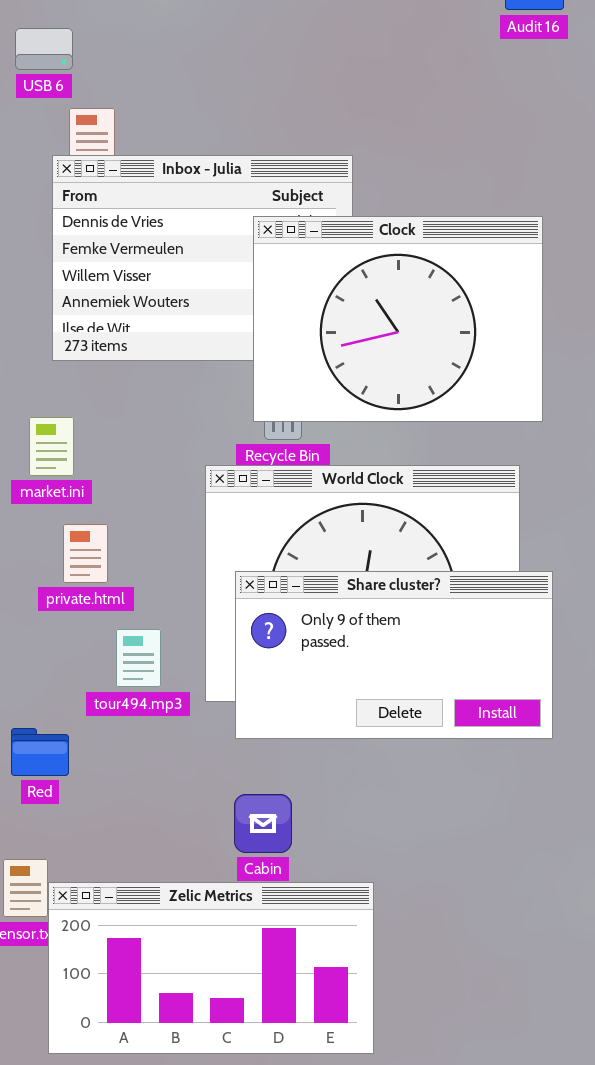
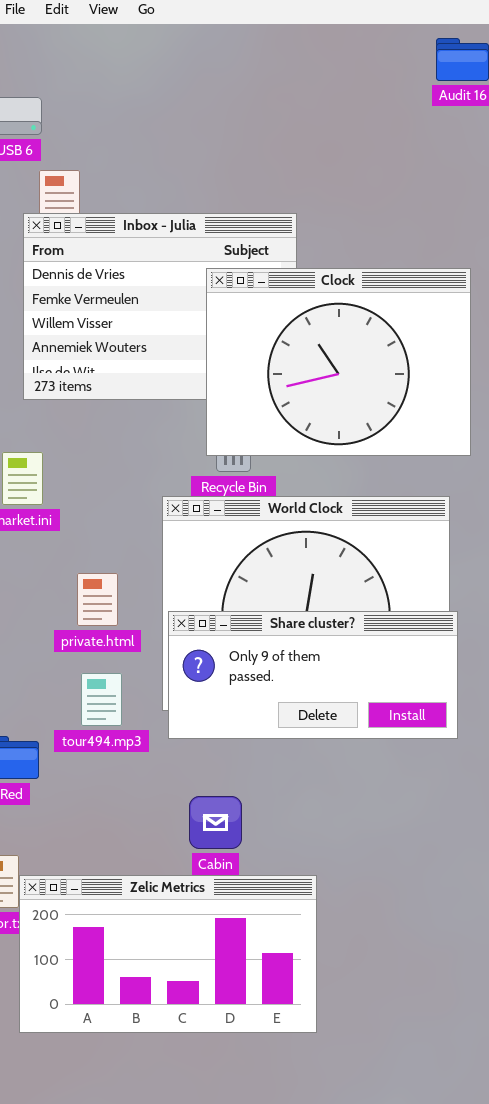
private.html: [63,524,108,583] -> [77,573,118,626], moved
Share cluster?: [235,571,553,739] -> [168,611,458,739], moved, resized
tour494.mp3: [116,629,161,687] -> [81,673,122,726], moved

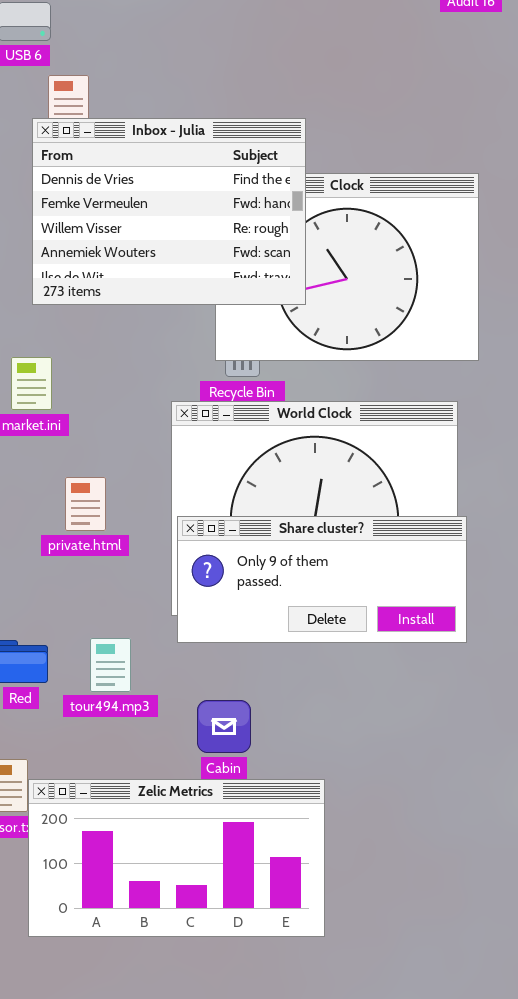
Inbox - Julia: [23,213,297,400] -> [32,118,306,305], raised
private.html: [77,573,118,626] -> [65,477,106,531], moved
tour494.mp3: [81,673,122,726] -> [90,638,131,692], moved

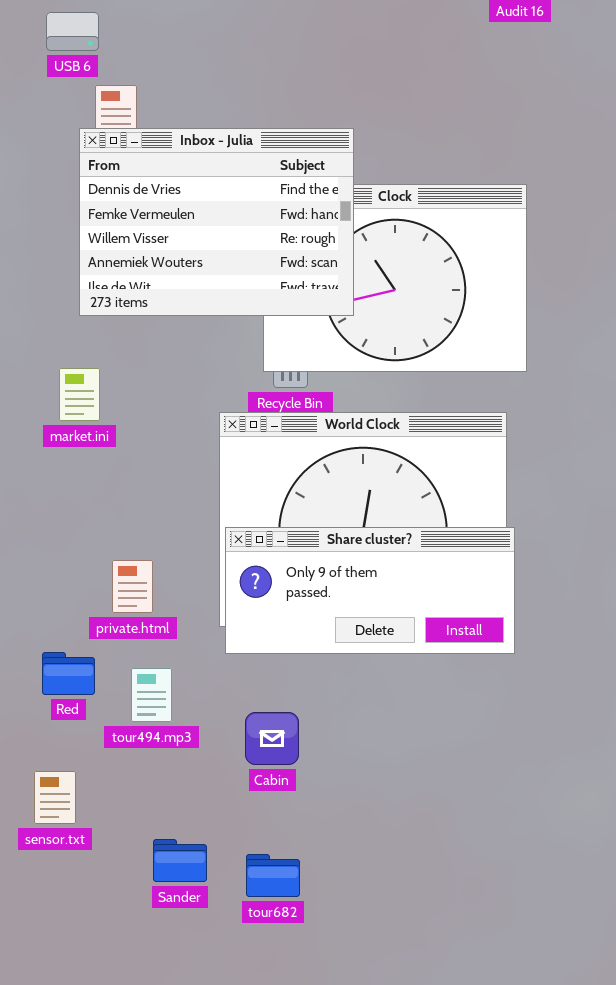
private.html: [65,477,106,531] -> [112,560,153,613], moved
tour494.mp3: [90,638,131,692] -> [131,668,172,722], moved
Zelic Metrics: [28,779,325,937] -> none, closed

